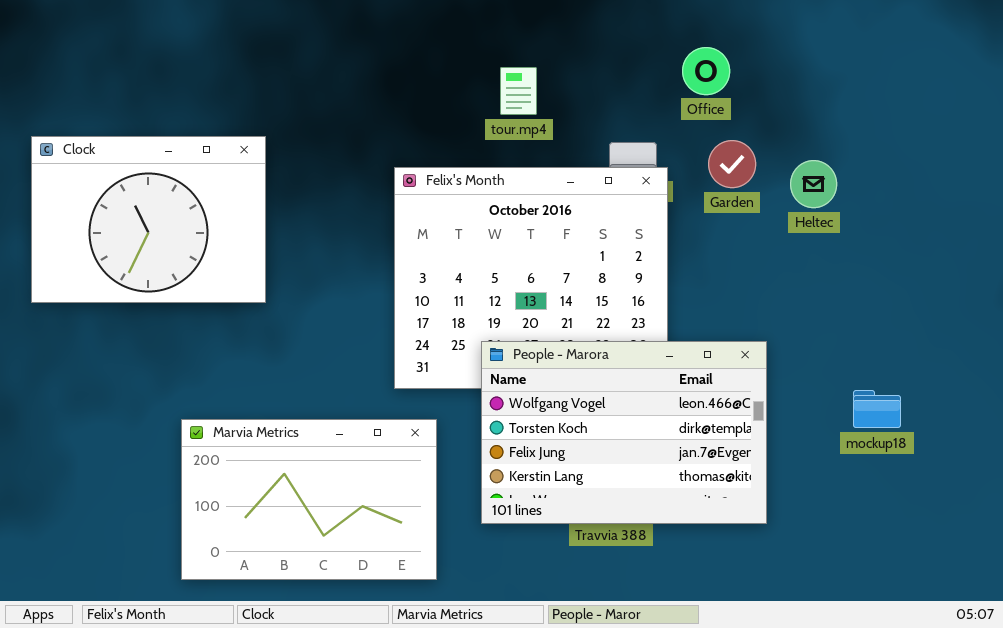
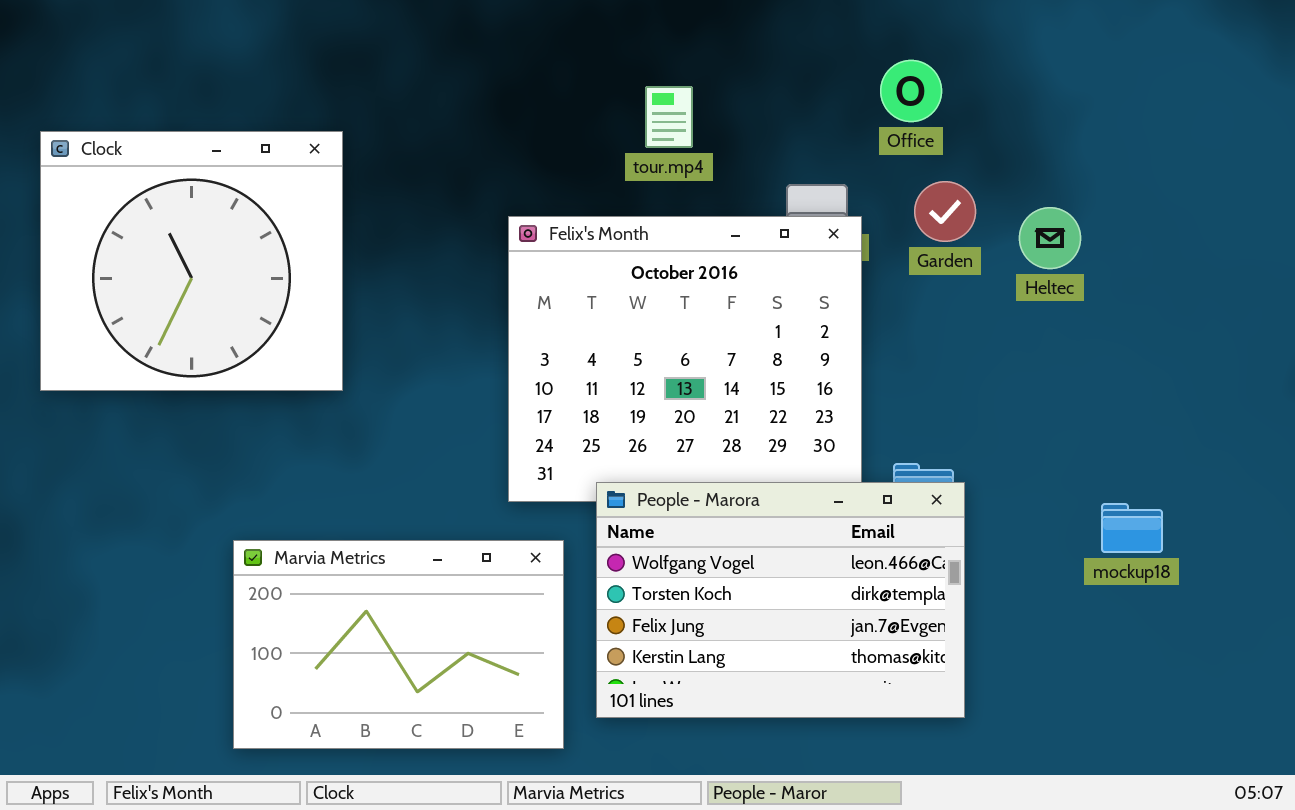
Clock: [31,136,266,303] -> [40,131,343,391], resized
People - Marora: [481,341,767,524] -> [596,482,965,718], moved

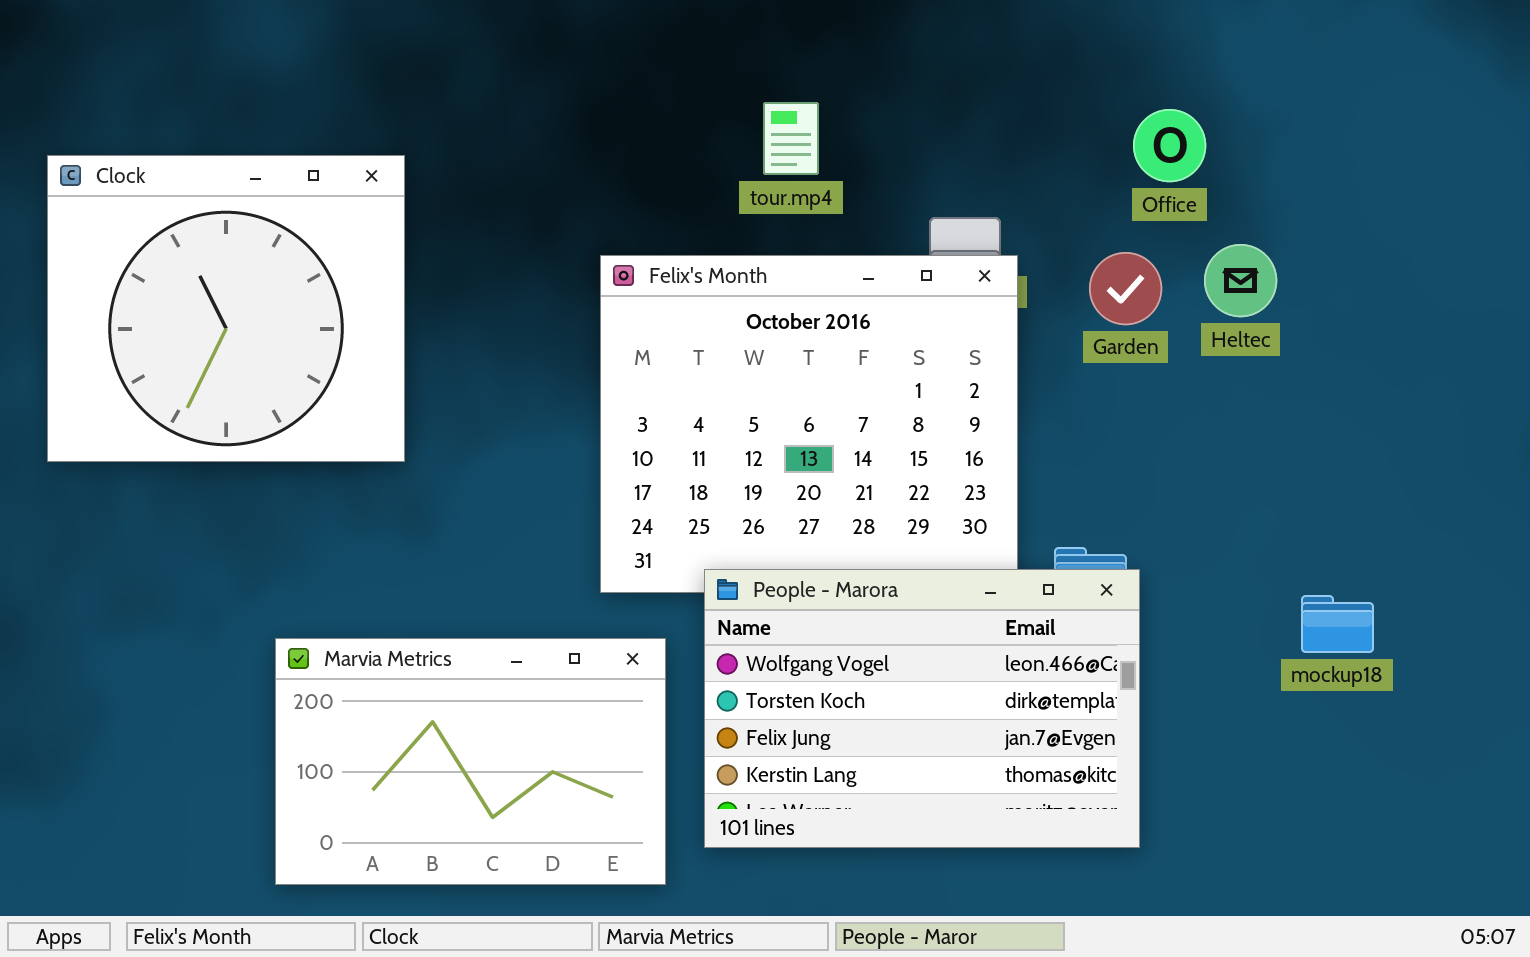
Office: [880,60,942,122] -> [1133,109,1206,182], moved
Garden: [914,181,976,242] -> [1089,252,1162,325], moved

